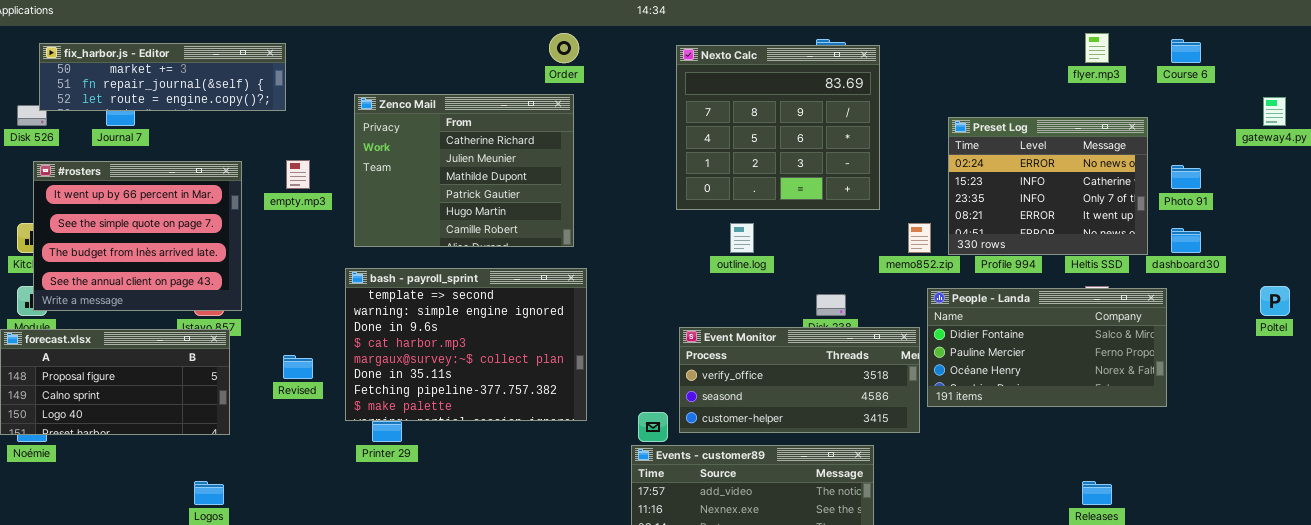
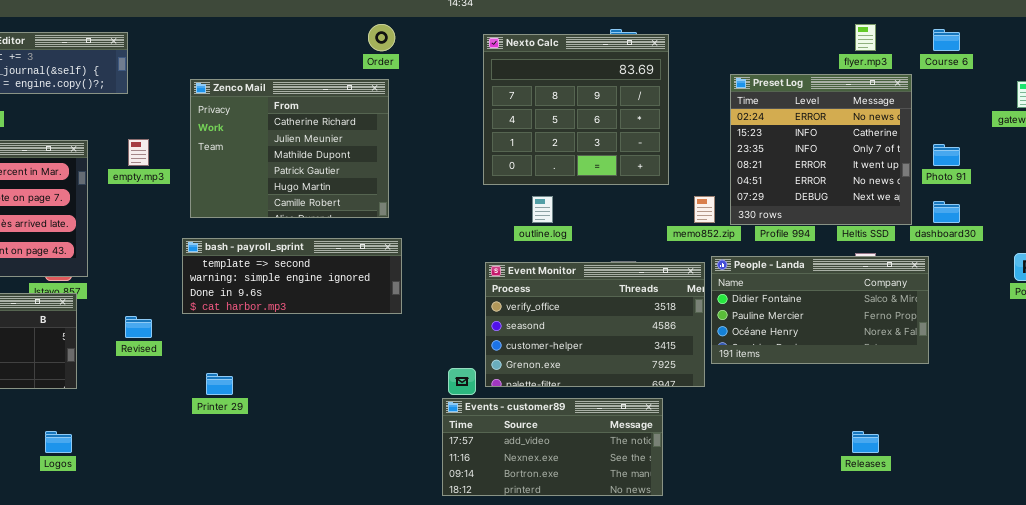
Preset Log: [948,117,1148,255] -> [730,74,912,225], resized
bash - payroll_sprint: [345,268,587,421] -> [182,238,402,314], resized
Event Monitor: [679,327,920,433] -> [485,262,705,387], resized

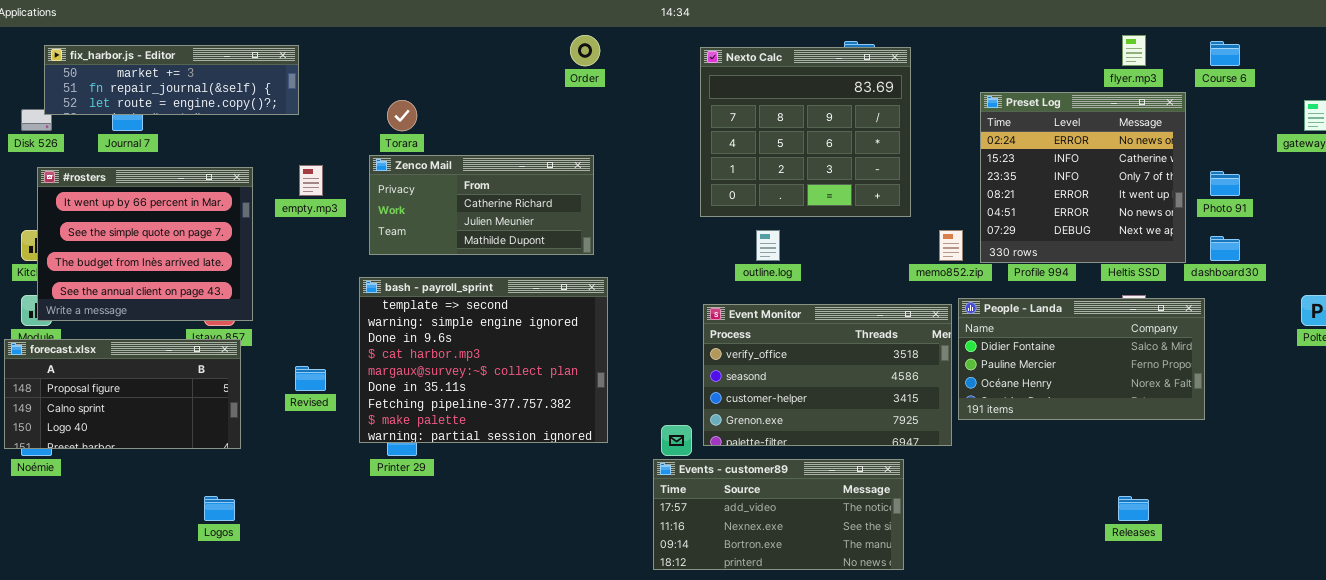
Zenco Mail: [190,79,389,218] -> [369,155,594,255], resized
bash - payroll_sprint: [182,238,402,314] -> [359,277,608,443], resized

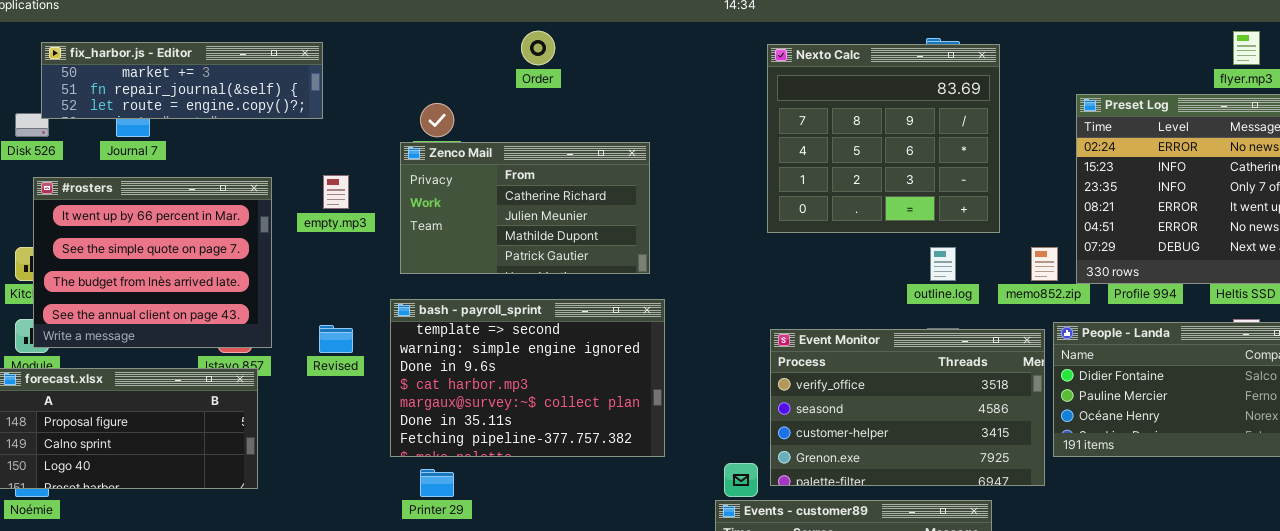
Order: [570,35,600,66] -> [521,31,555,65], moved
Zenco Mail: [369,155,594,255] -> [400,142,650,274], resized
outline.log: [756,230,780,261] -> [930,247,956,281], moved
bash - payroll_sprint: [359,277,608,443] -> [390,299,665,457], resized
Revised: [295,366,326,391] -> [319,325,353,353], moved

